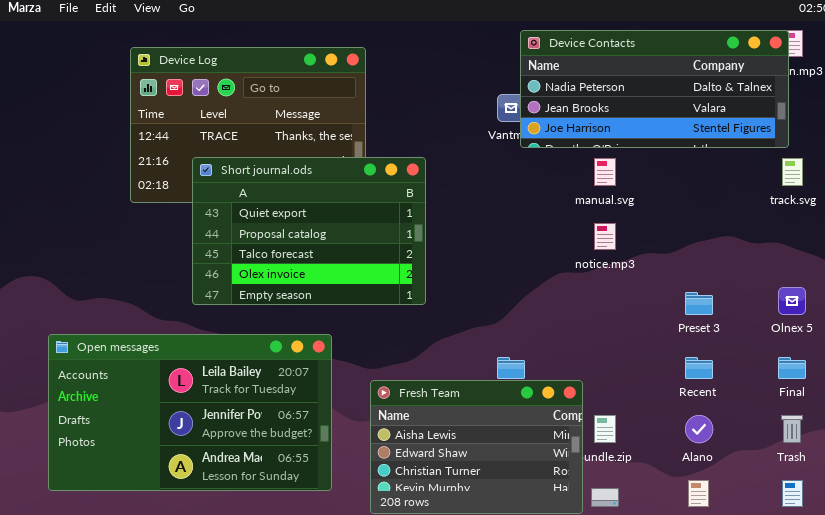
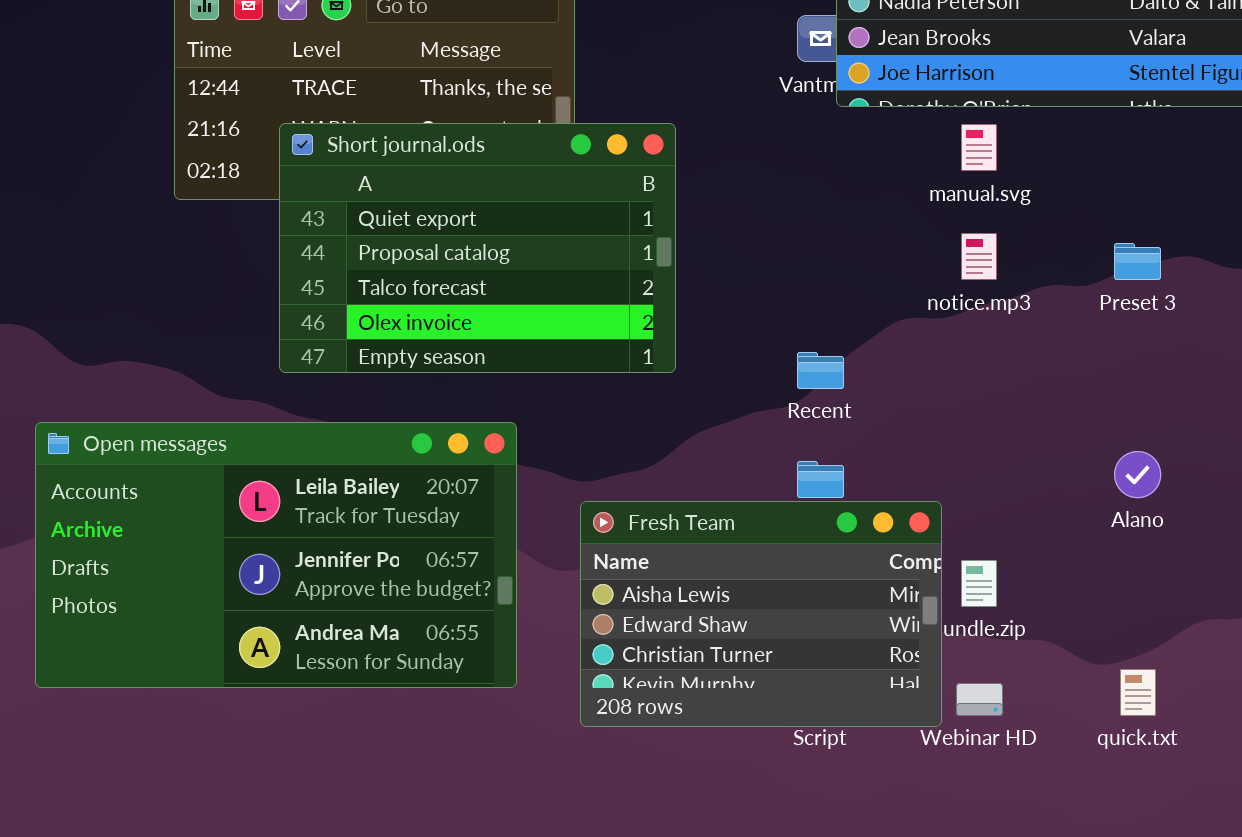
Preset 3: [685,292,713,315] -> [1114,243,1161,280], moved
Recent: [685,357,713,379] -> [797,352,844,389], moved
Alano: [685,415,713,443] -> [1114,451,1161,498], moved

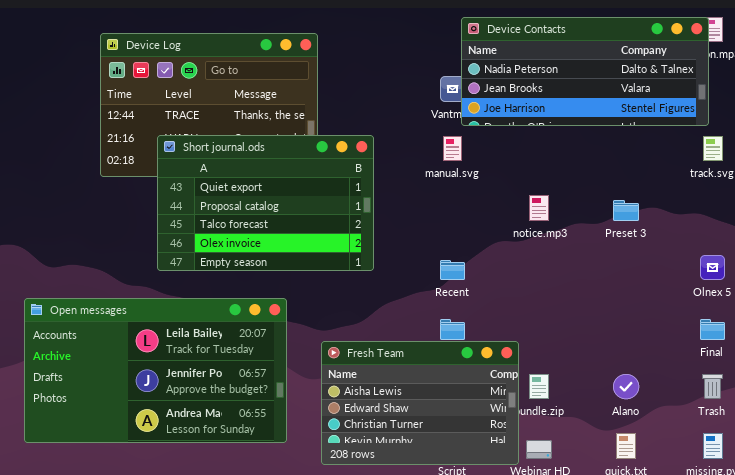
manual.svg: [961,124,997,171] -> [443,136,462,161], moved
Alano: [1114,451,1161,498] -> [613,374,639,399], moved

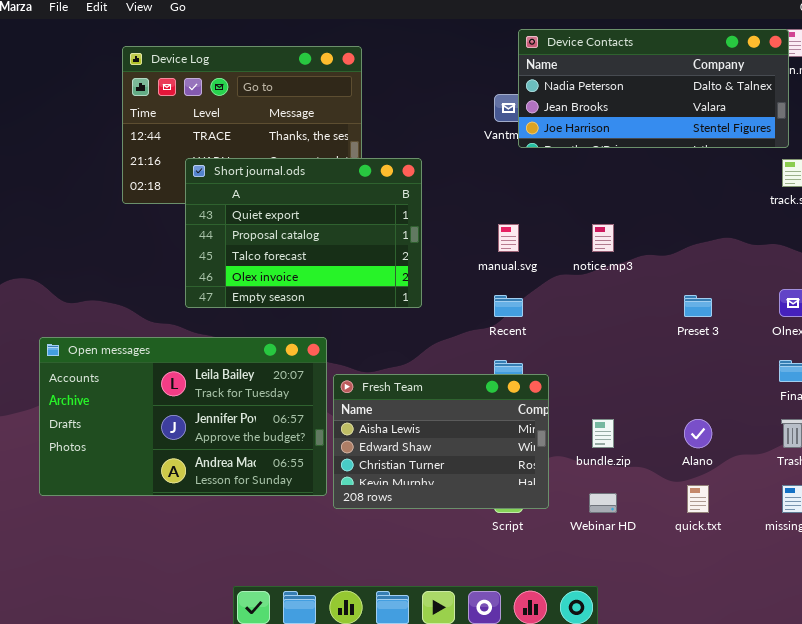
manual.svg: [443,136,462,161] -> [498,224,519,252], moved
Preset 3: [613,200,639,221] -> [684,295,712,317], moved
Fresh Team: [321,341,519,465] -> [333,374,549,509], moved

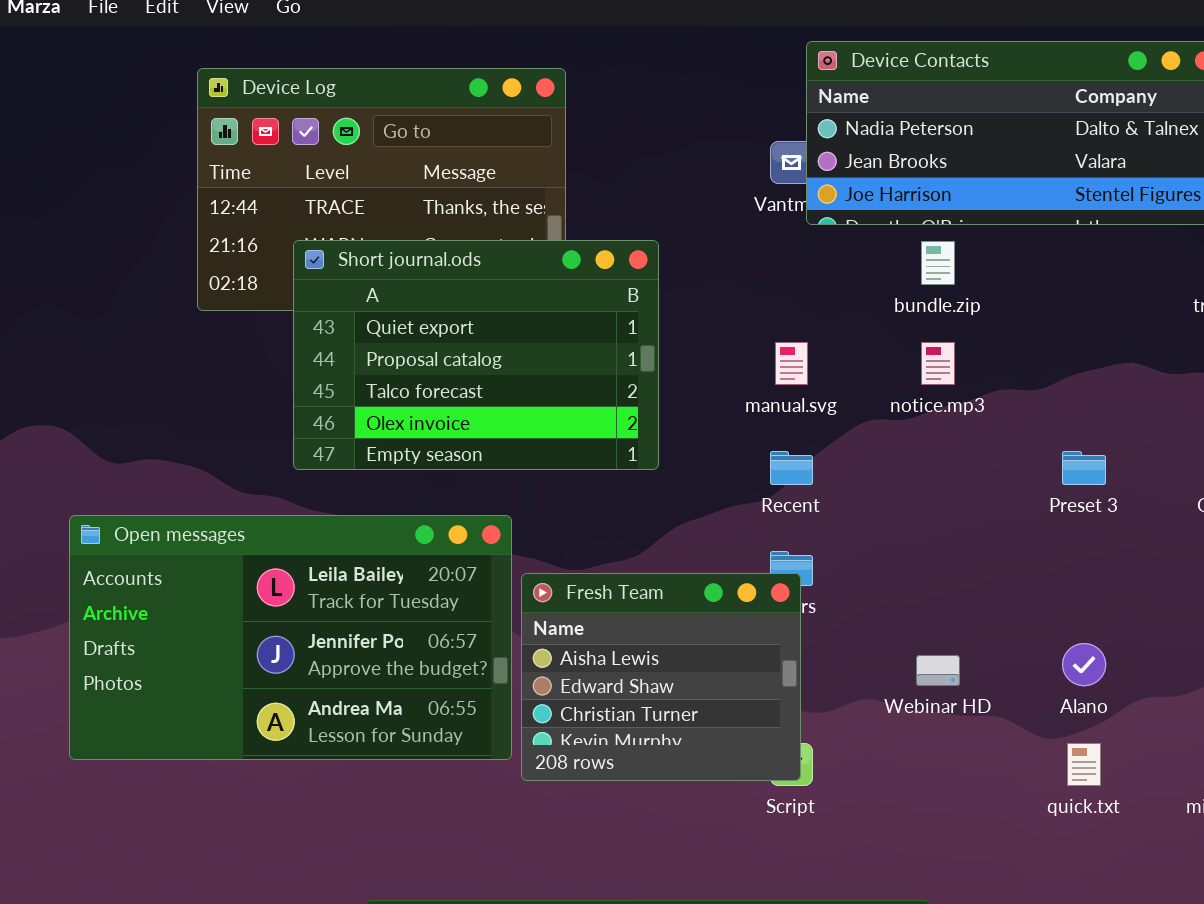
Fresh Team: [333,374,549,509] -> [521,573,801,781], resized
bundle.zip: [592,419,614,448] -> [921,241,955,285], moved
Webinar HD: [589,493,617,513] -> [916,655,960,686], moved

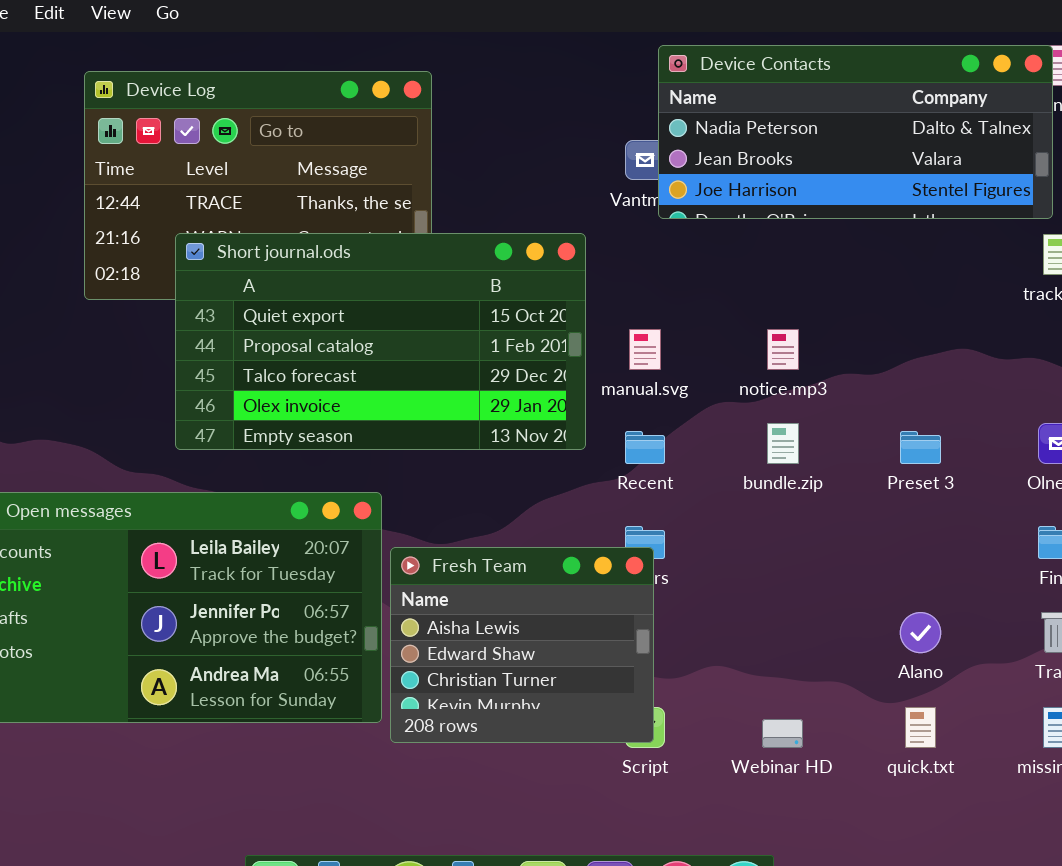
Short journal.ods: [293,240,659,470] -> [175,233,586,450], resized
bundle.zip: [921,241,955,285] -> [767,423,799,464], moved
Webinar HD: [916,655,960,686] -> [762,719,803,748], moved

